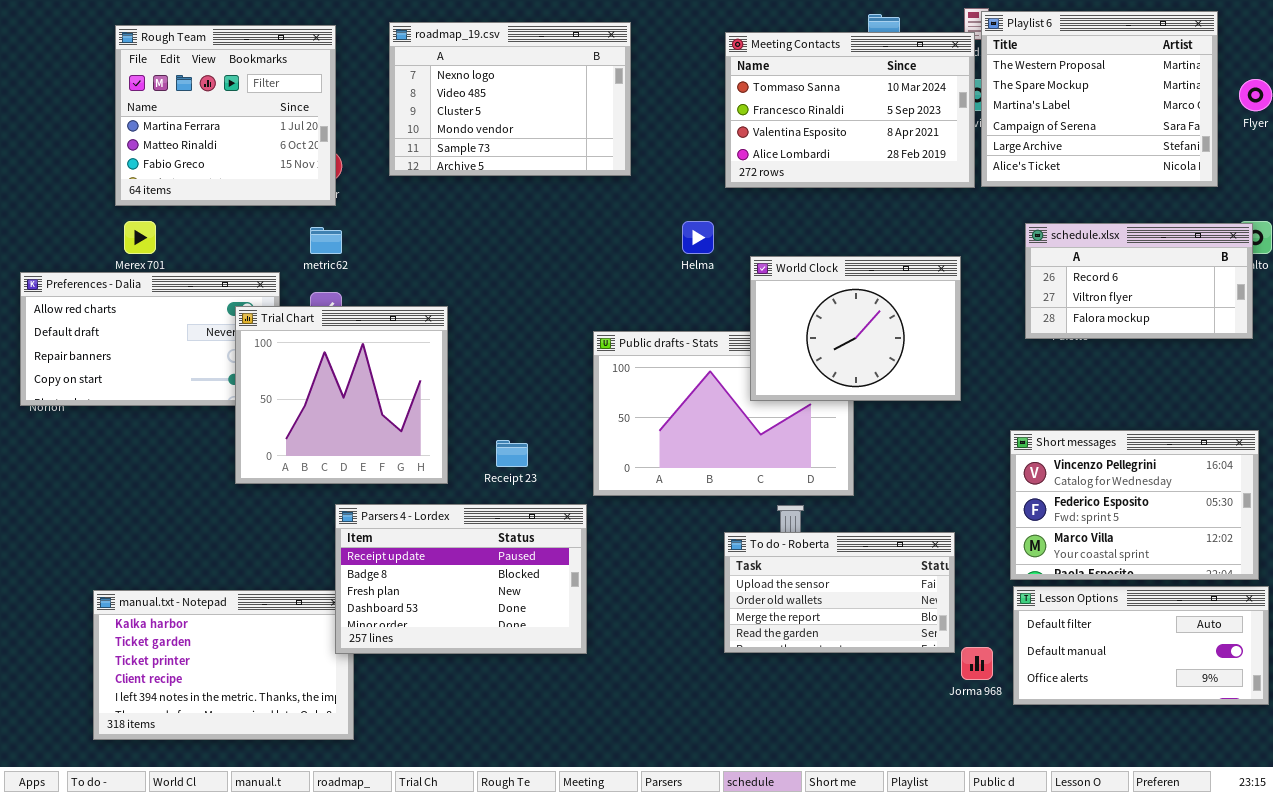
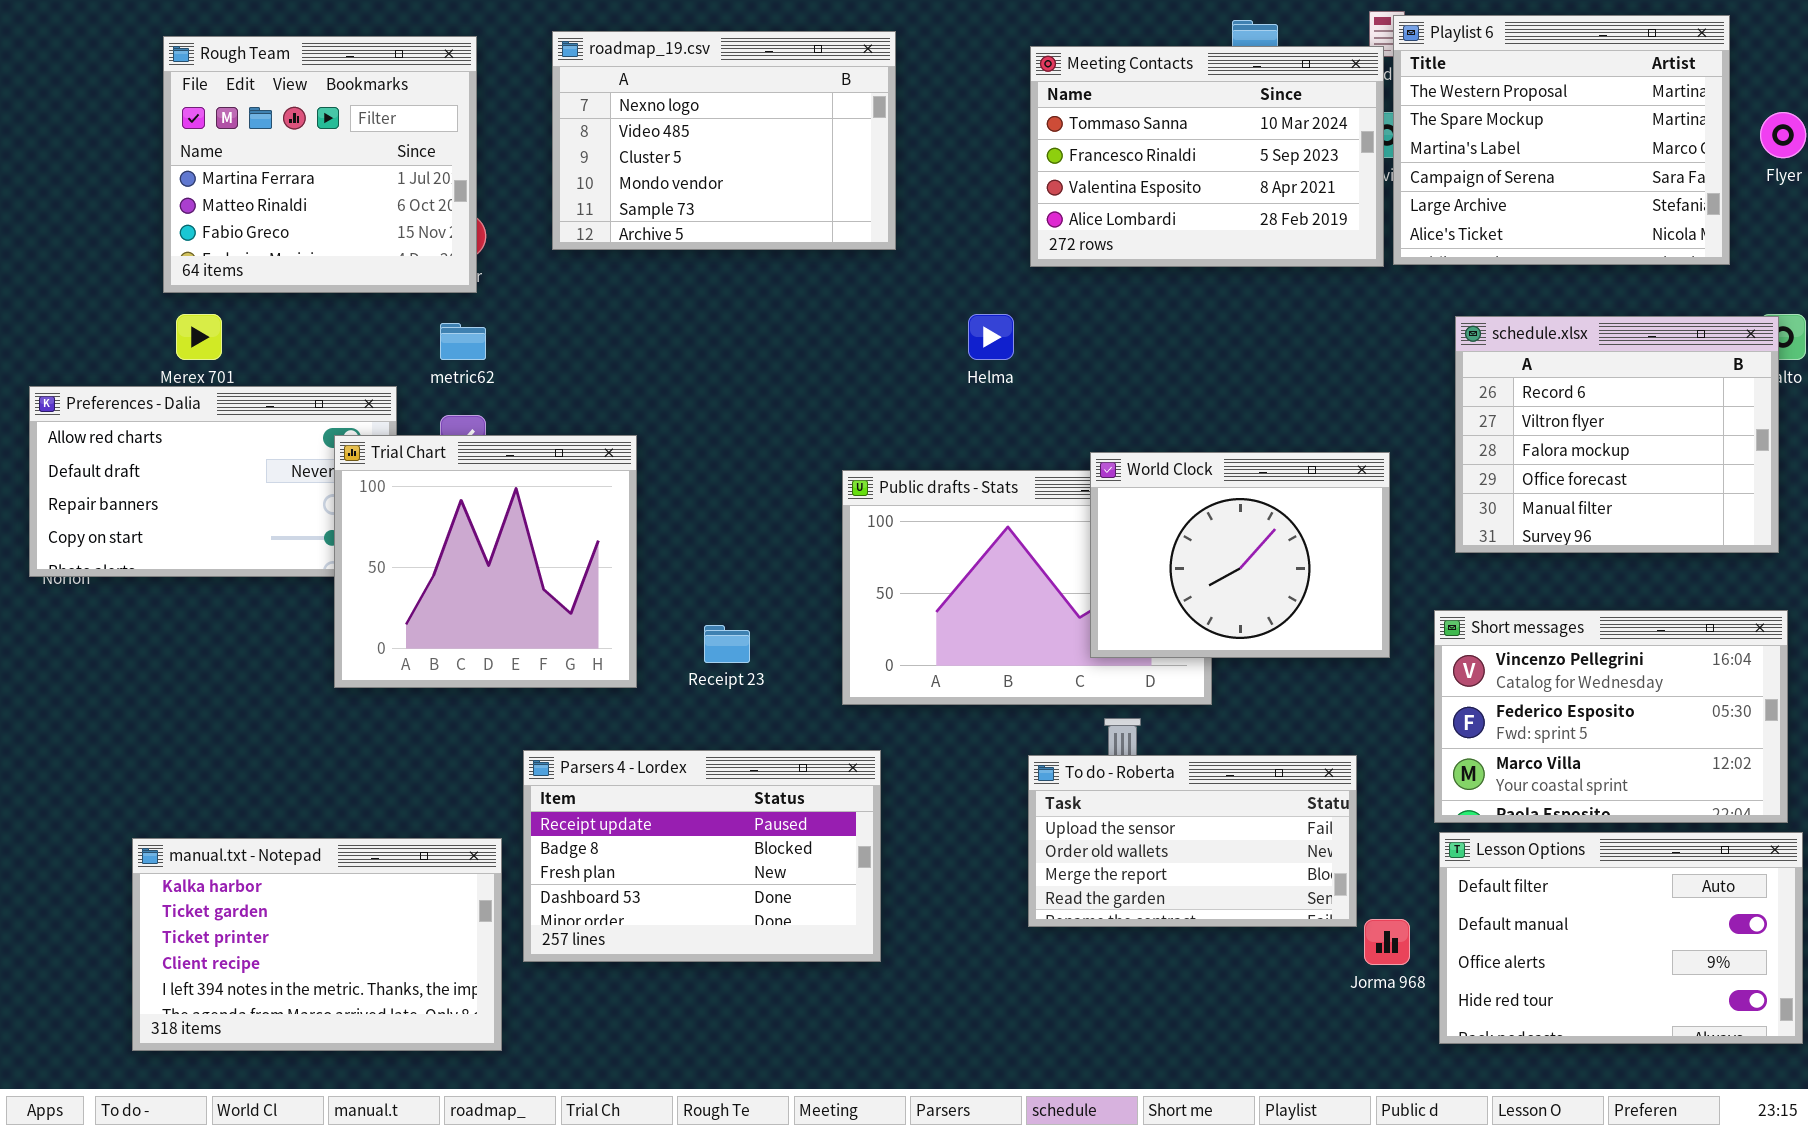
schedule.xlsx: [1025,223,1253,339] -> [1455,316,1779,553], resized
World Clock: [750,256,961,401] -> [1090,452,1390,658], moved
Parsers 4 - Lordex: [335,504,587,654] -> [523,750,881,962], moved
Lesson Options: [1013,586,1269,705] -> [1439,832,1803,1044], resized

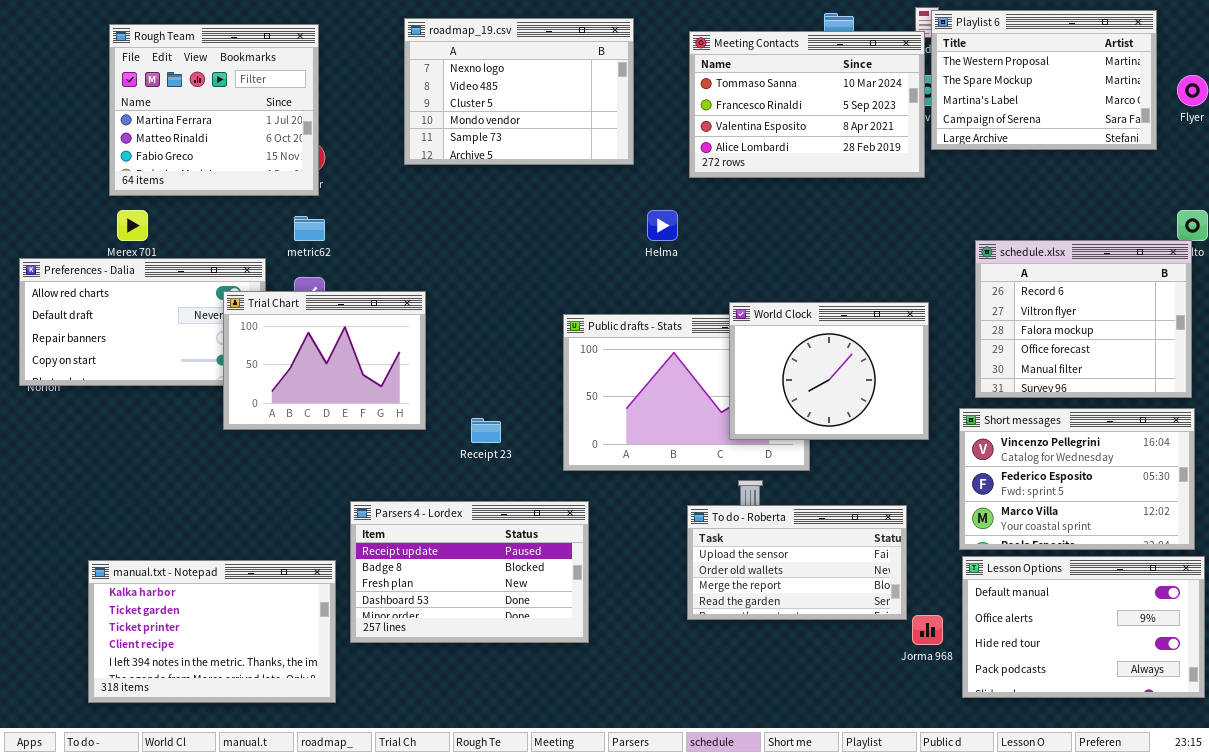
Playlist 6: [1393,15,1730,265] -> [931,10,1157,150], resized
roadmap_19.csv: [552,31,896,250] -> [404,18,634,165], moved
schedule.xlsx: [1455,316,1779,553] -> [975,240,1192,398], moved
Trial Chart: [334,435,637,688] -> [223,291,426,430], resized
Lesson Options: [1439,832,1803,1044] -> [962,556,1205,698], scrolled down 1 row

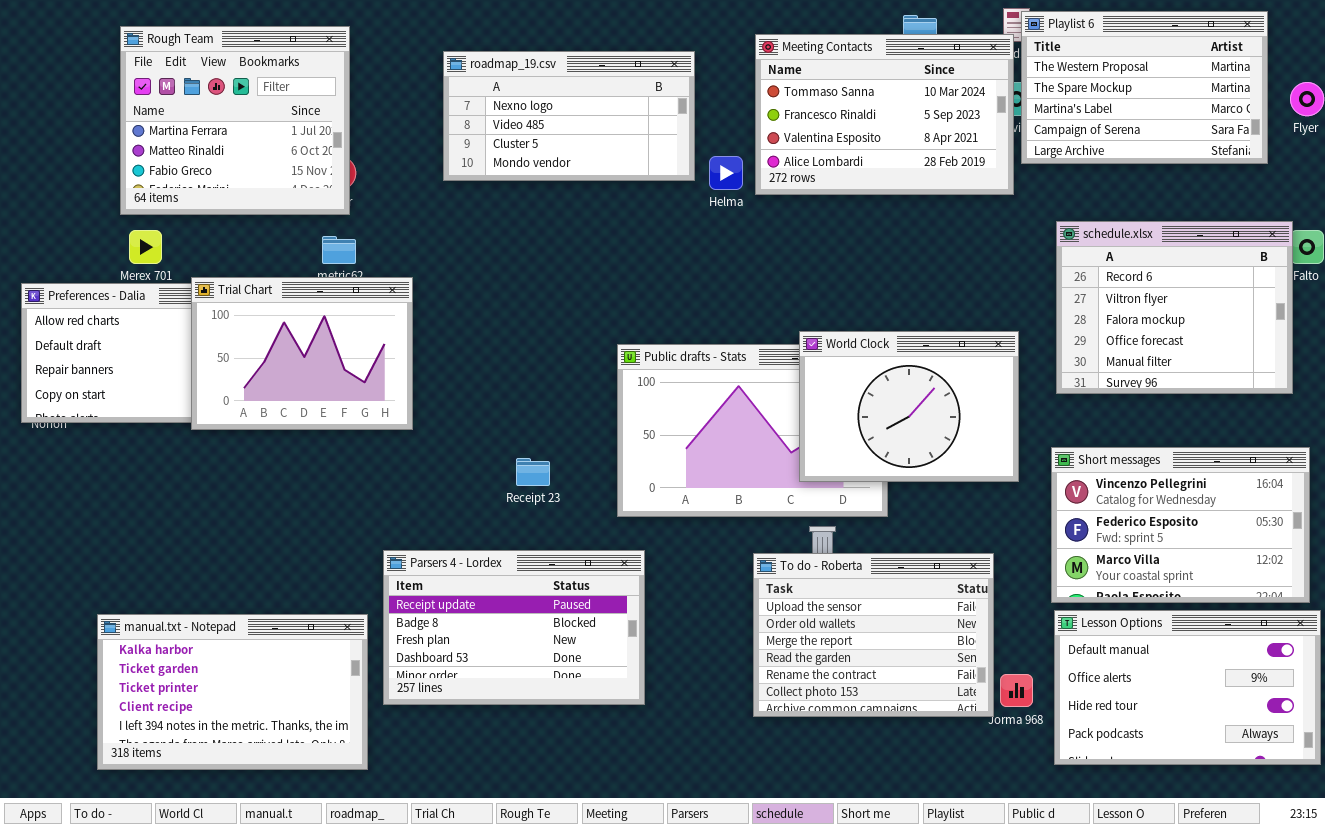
roadmap_19.csv: [404,18,634,165] -> [443,51,695,181], resized
Helma: [647,210,678,241] -> [709,156,743,190], moved
schedule.xlsx: [975,240,1192,398] -> [1056,221,1293,394], moved
Trial Chart: [223,291,426,430] -> [191,277,413,430], moved
To do - Roberta: [687,505,907,620] -> [753,553,994,717], resized

